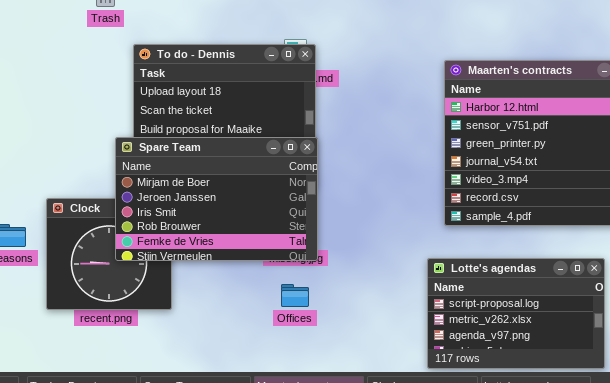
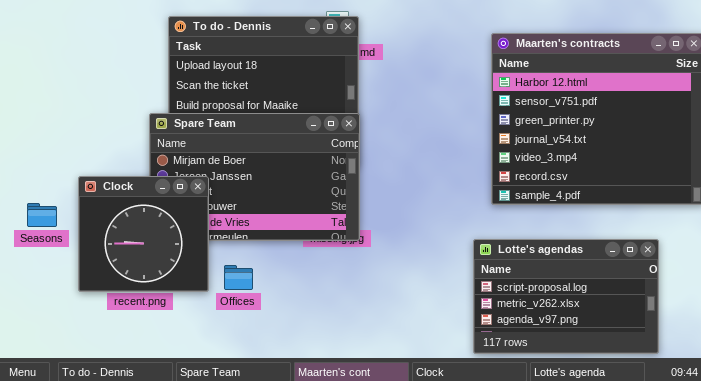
Clock: [46,198,172,310] -> [78,176,209,292], raised
Offices: [281,284,309,307] -> [224,265,253,290], moved

